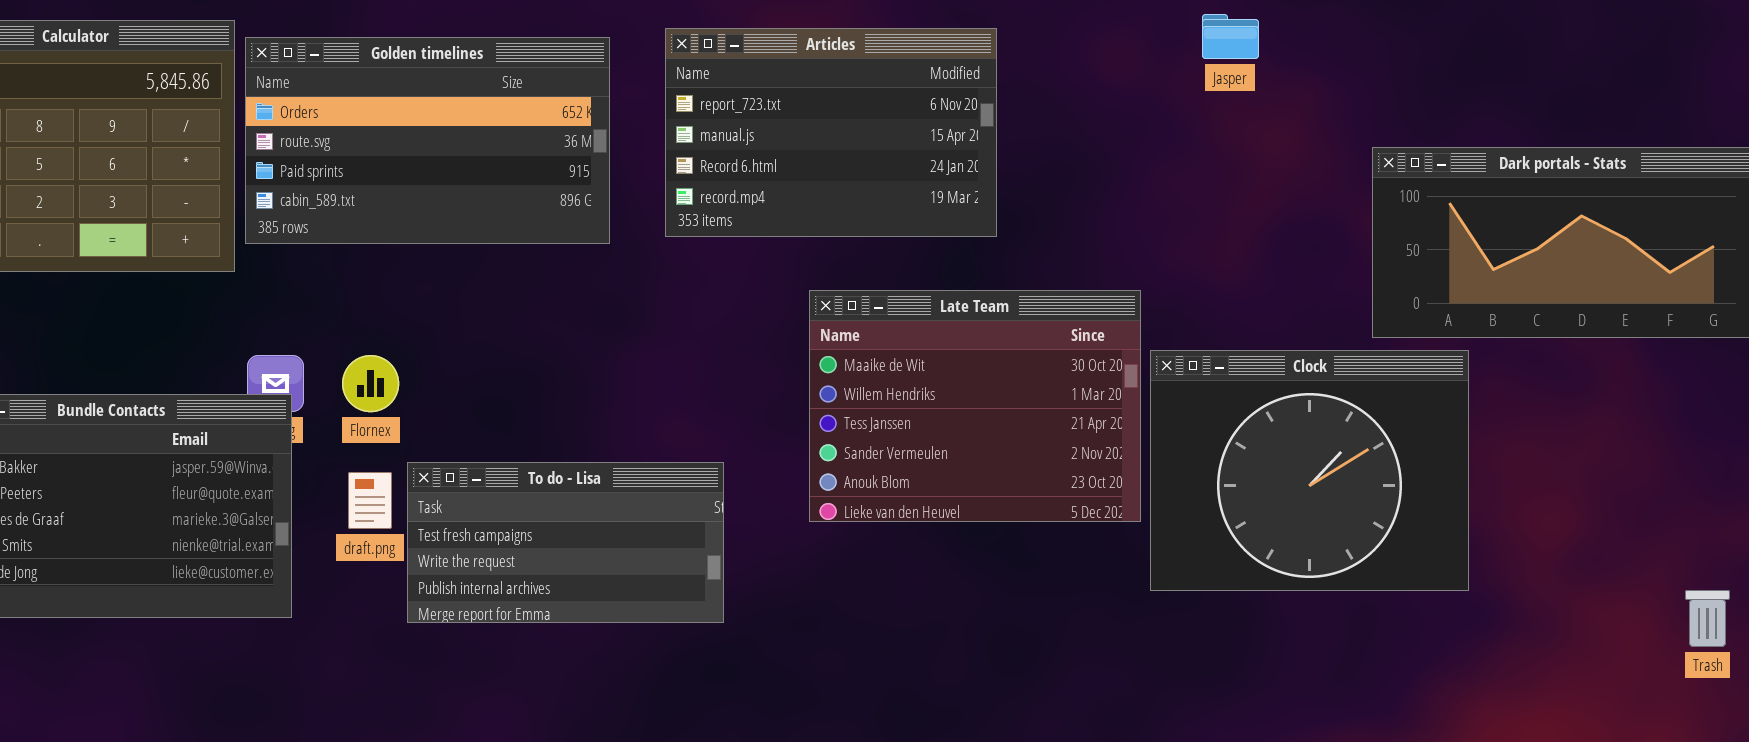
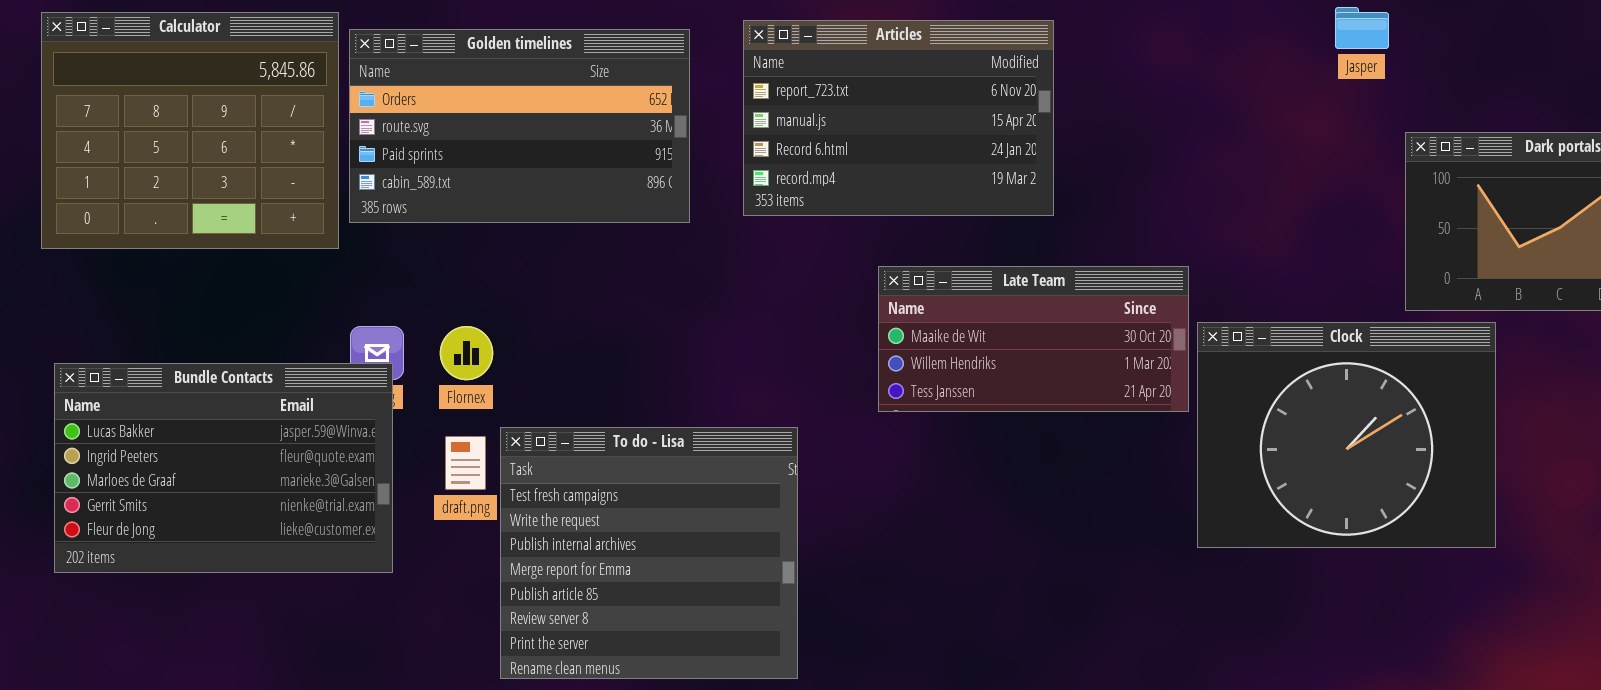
Jasper: [1202,14,1259,59] -> [1335,7,1389,49], moved
Late Team: [809,290,1141,522] -> [878,266,1189,412], resized
To do - Lisa: [407,462,724,623] -> [500,427,798,679], resized

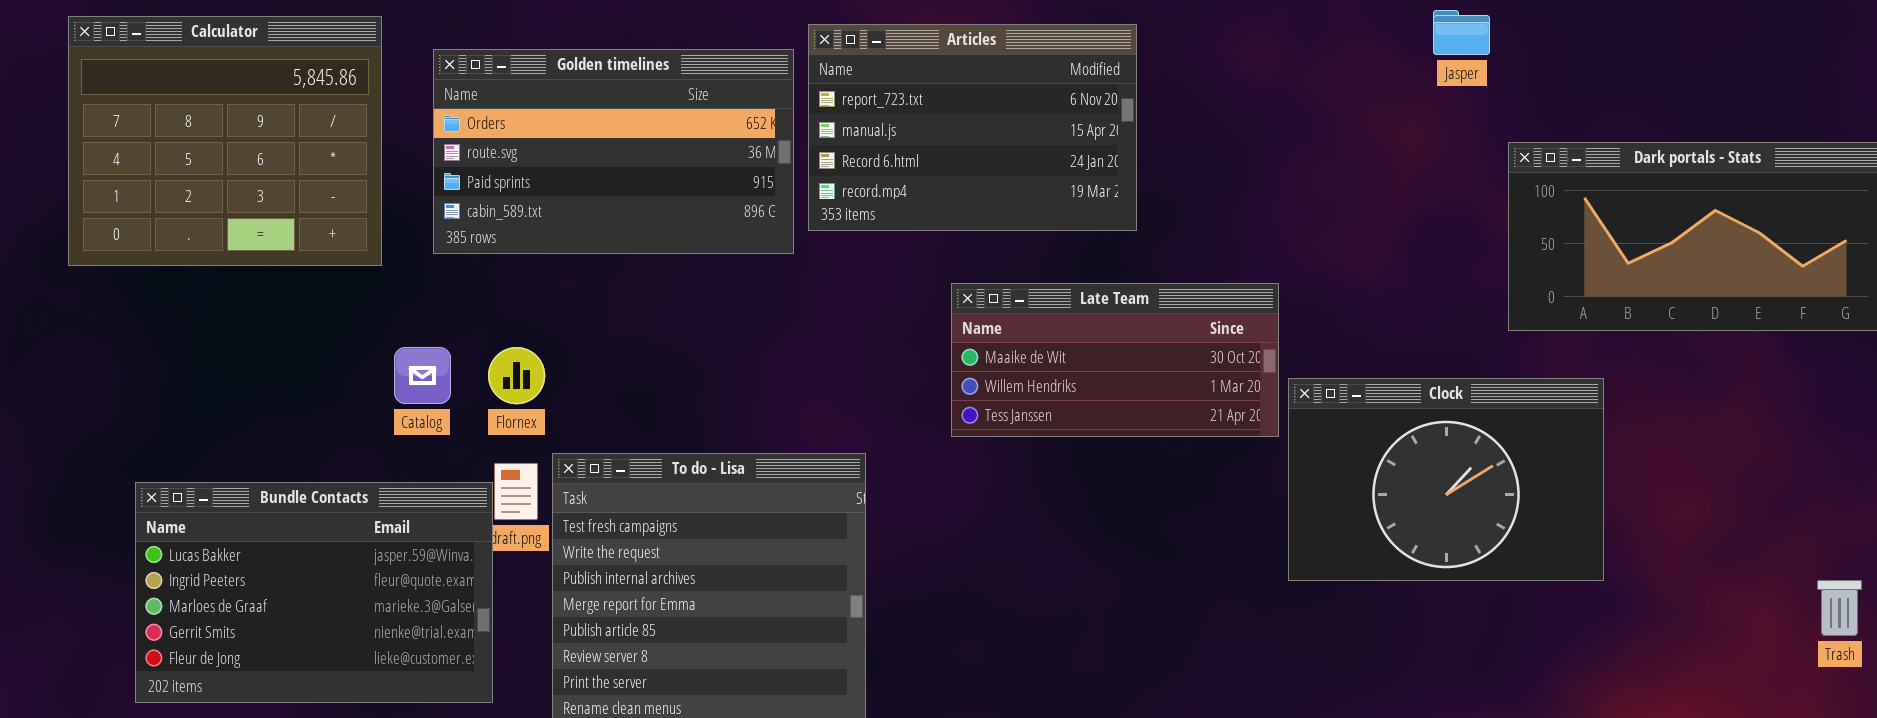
Golden timelines: [349,29,690,223] -> [433,49,794,254], moved
Clock: [1197,322,1496,548] -> [1288,378,1604,581], resized
Bundle Contacts: [54,363,393,573] -> [135,482,493,703], moved

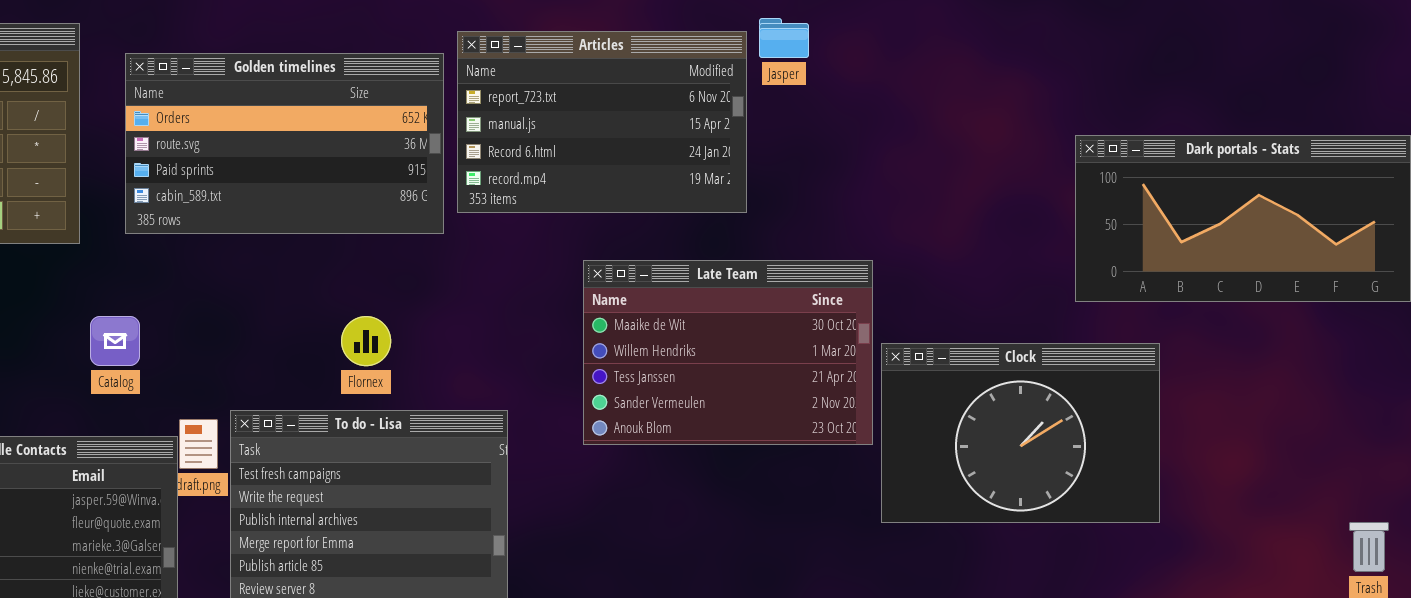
Jasper: [1433,10,1490,55] -> [759,18,809,58], moved
Late Team: [951,283,1279,437] -> [583,260,873,445], resized
Flornex: [488,347,545,404] -> [341,316,391,366], moved

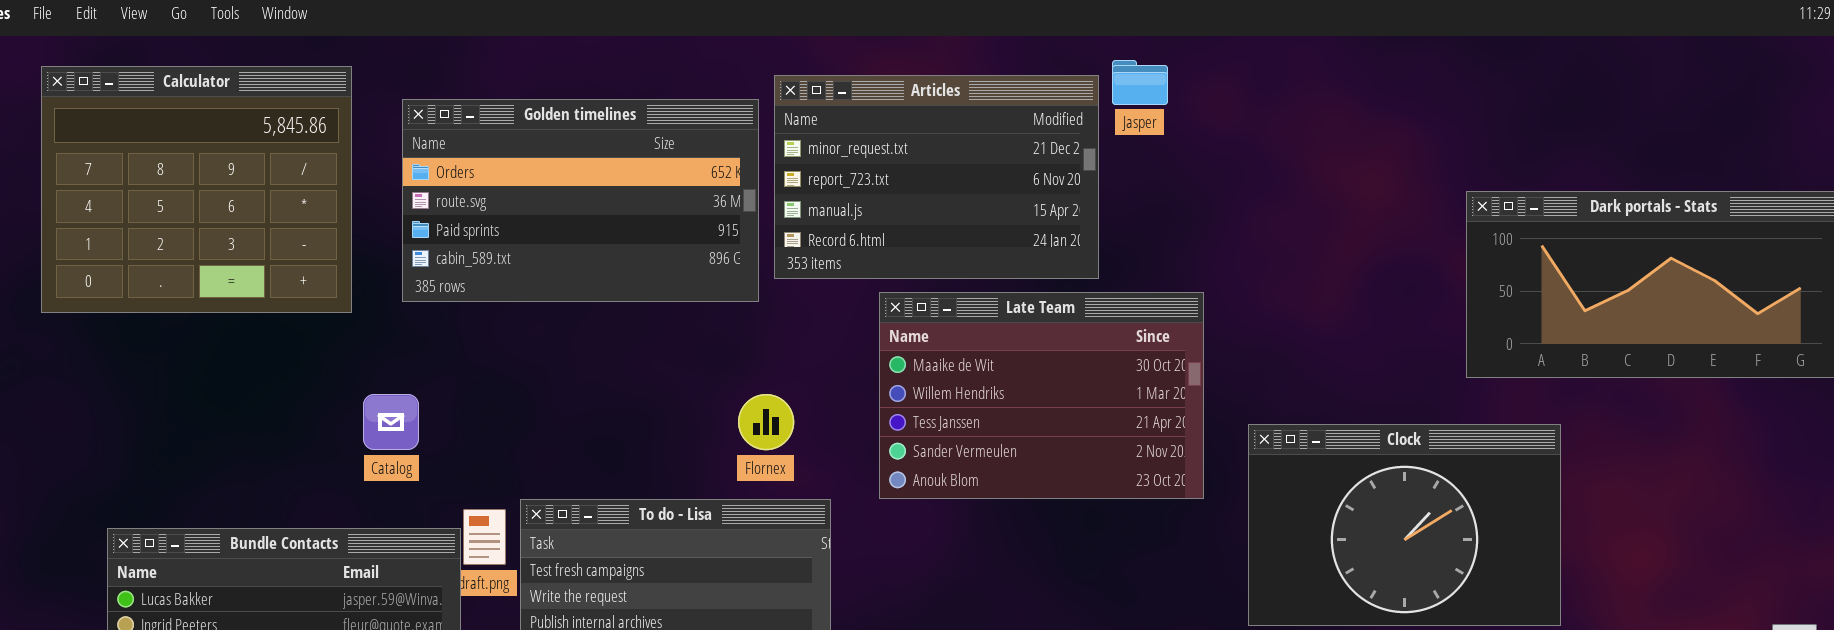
Articles: [457,31,747,213] -> [774,75,1099,279], scrolled up 1 row
Late Team: [583,260,873,445] -> [879,292,1204,499], moved
Flornex: [341,316,391,366] -> [738,394,794,450], moved

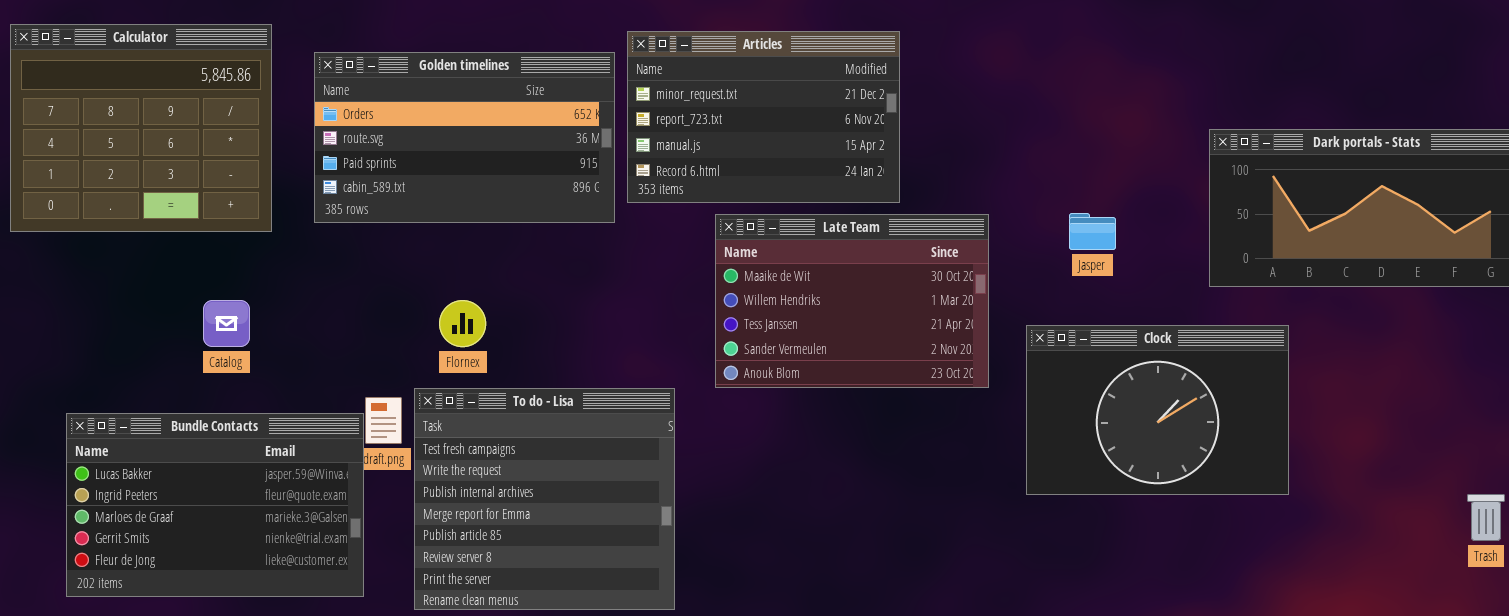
Jasper: [1112,60,1168,105] -> [1069,213,1116,250], moved
Catalog: [363,394,419,450] -> [203,300,250,347], moved
Flornex: [738,394,794,450] -> [439,300,486,347], moved

